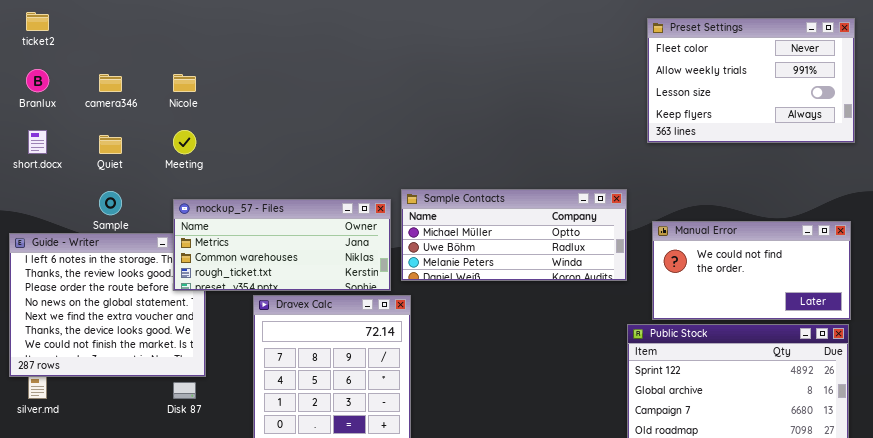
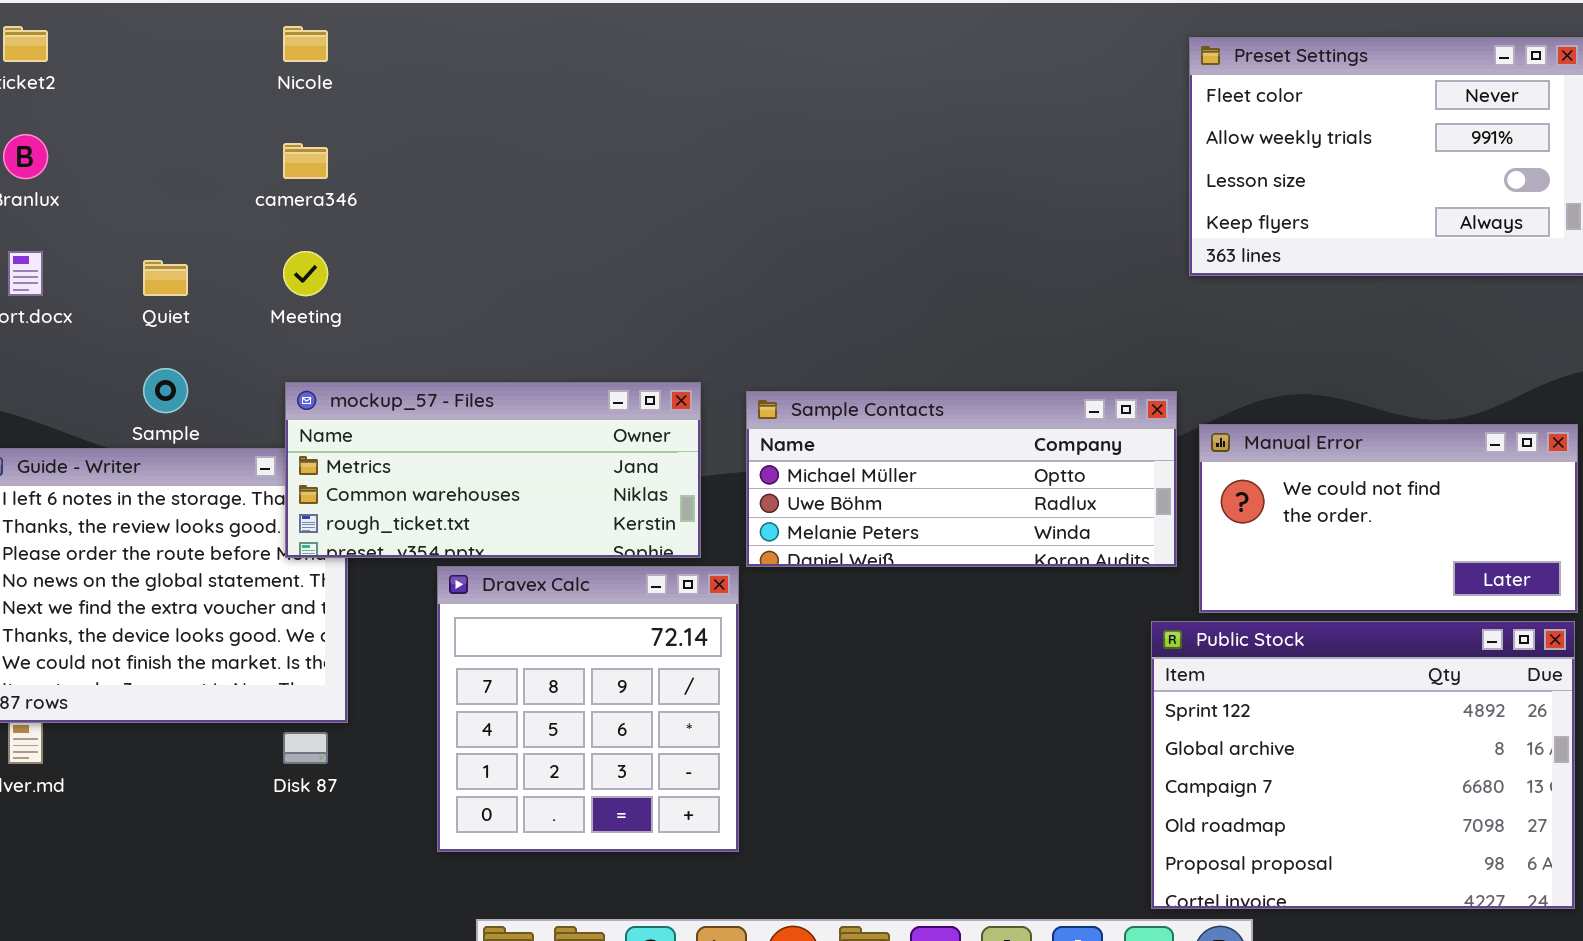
camera346: [99,74,122,92] -> [283,143,328,179], moved
Nicole: [173,74,196,92] -> [283,26,328,62], moved
Sample Contacts: [401,189,627,281] -> [746,391,1177,567], moved

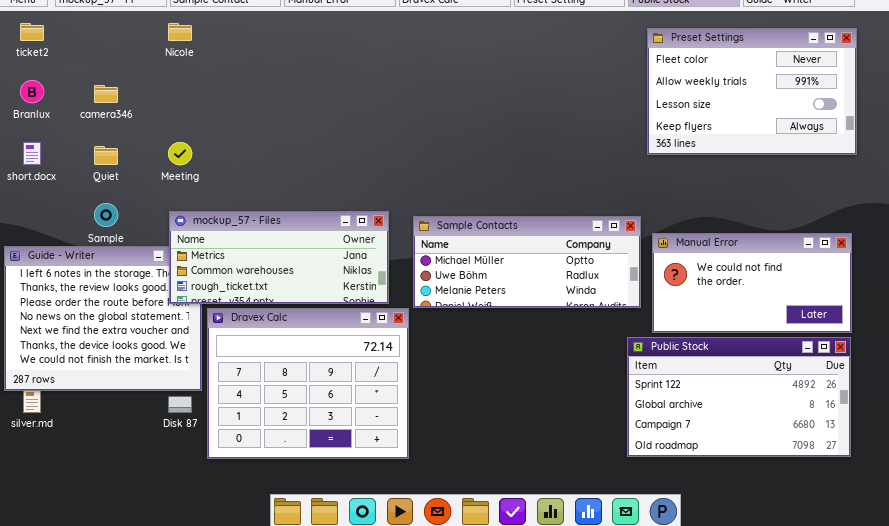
camera346: [283,143,328,179] -> [94,85,118,103], moved
Dravex Calc: [437,566,739,852] -> [207,308,409,459], resized
Public Stock: [1151,621,1575,909] -> [627,337,851,457], resized

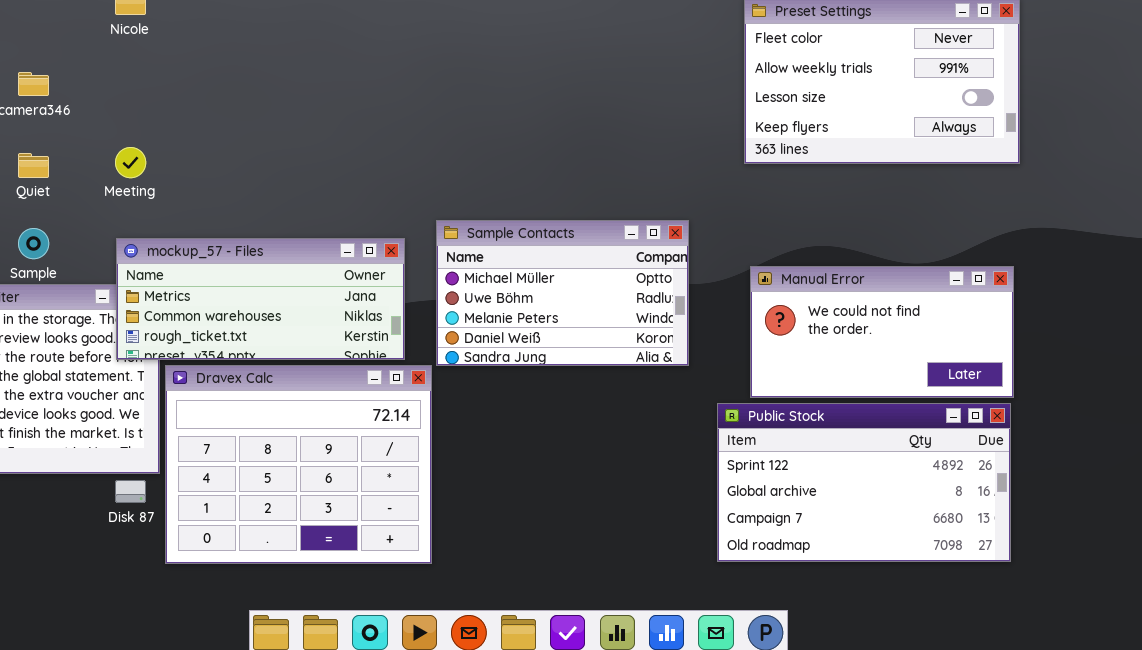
Sample Contacts: [413,216,641,308] -> [436,220,689,366], resized

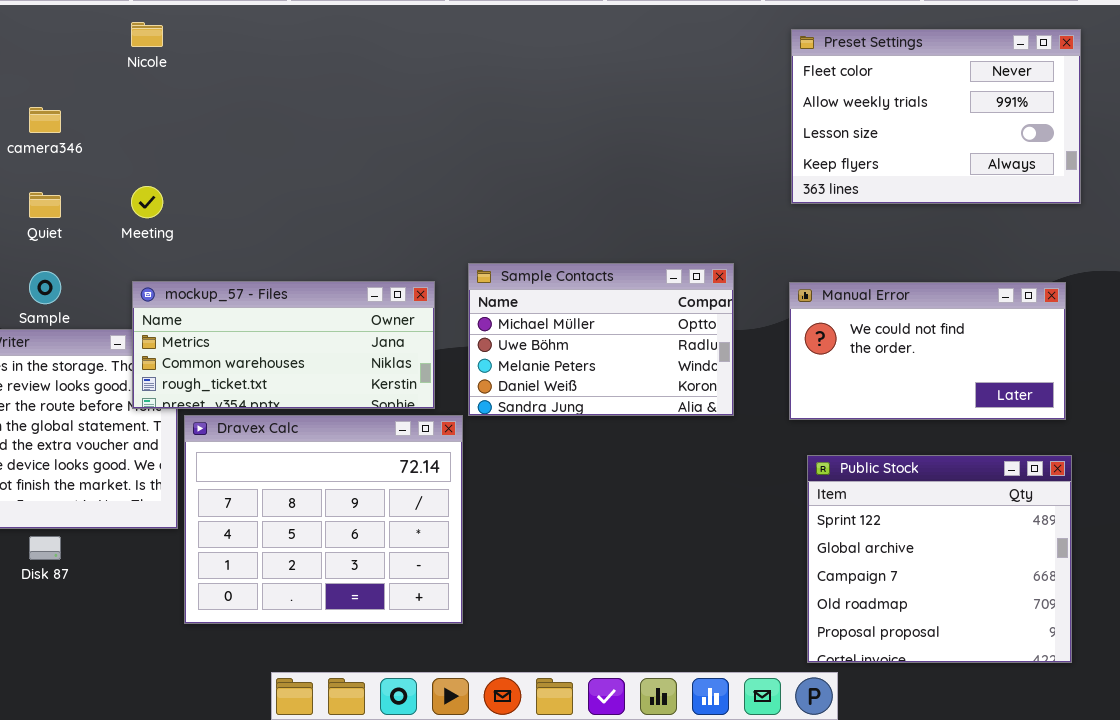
Manual Error: [750,266,1014,398] -> [789,282,1066,420], moved
Public Stock: [717,403,1011,562] -> [807,455,1072,663], resized
Disk 87: [115,480,146,503] -> [29,536,61,560], moved

